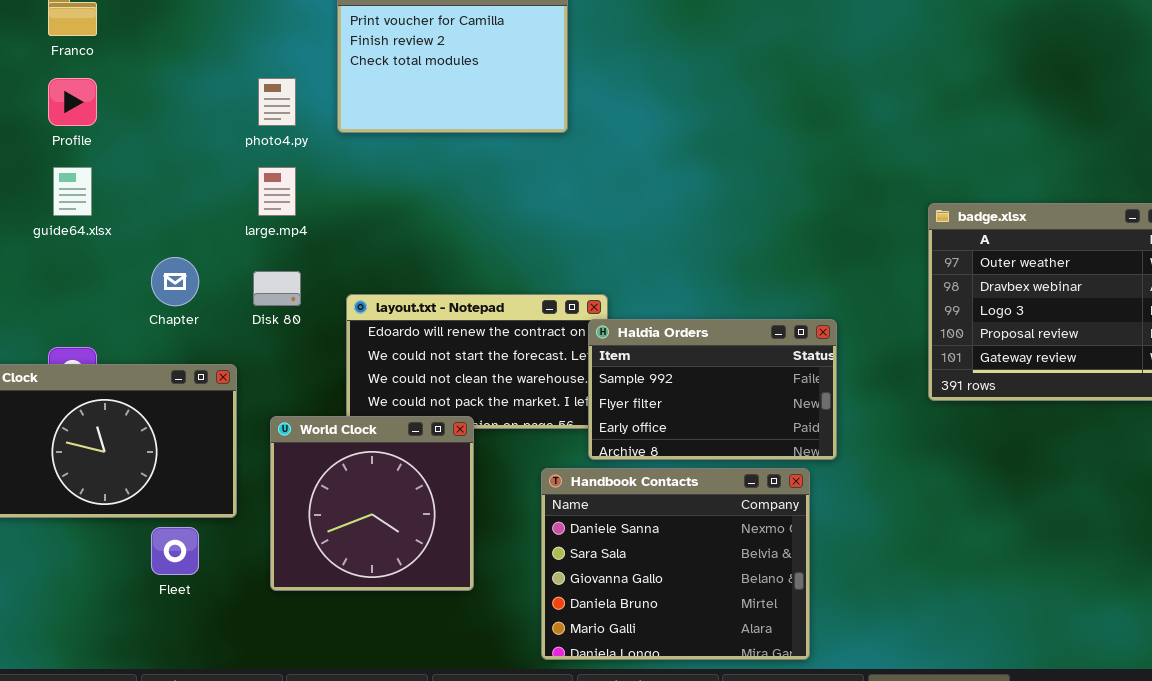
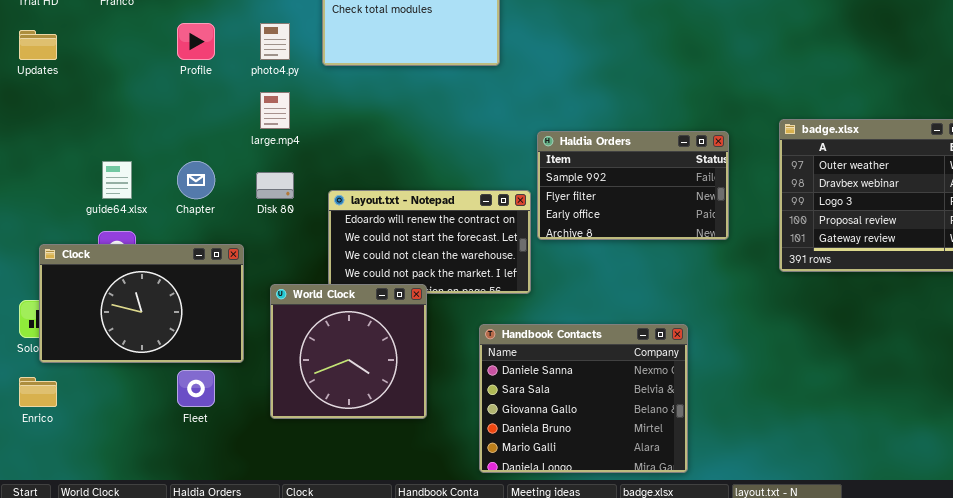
Profile: [48,78,97,126] -> [177,23,215,60], moved
guide64.xlsx: [53,167,92,216] -> [102,161,132,199], moved
Haldia Orders: [588,319,837,460] -> [537,131,729,240], moved

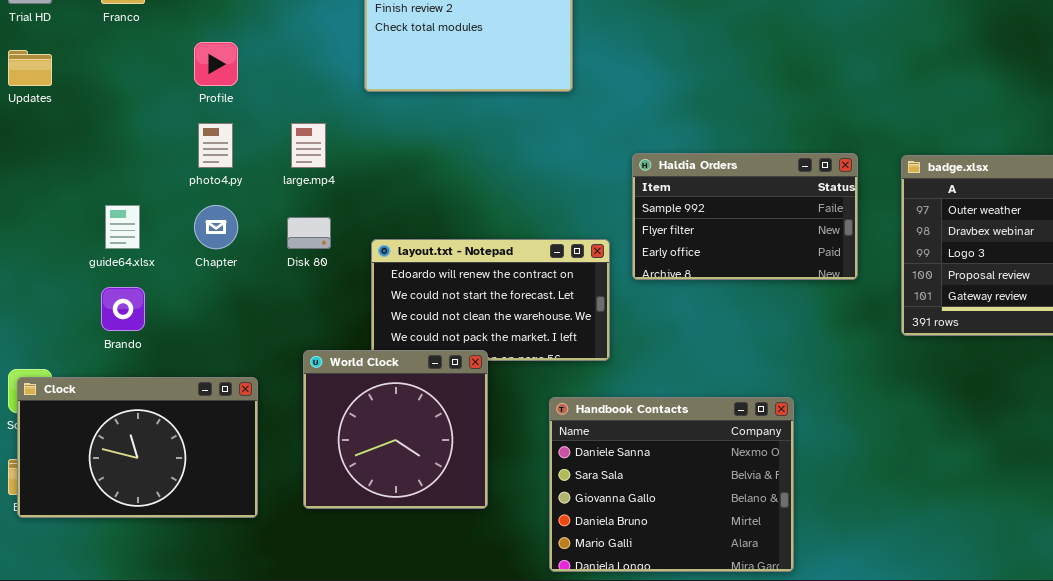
photo4.py: [260,23,290,60] -> [198,123,233,168], moved
Haldia Orders: [537,131,729,240] -> [632,153,858,280], moved
Clock: [39,244,244,363] -> [17,377,258,518], moved

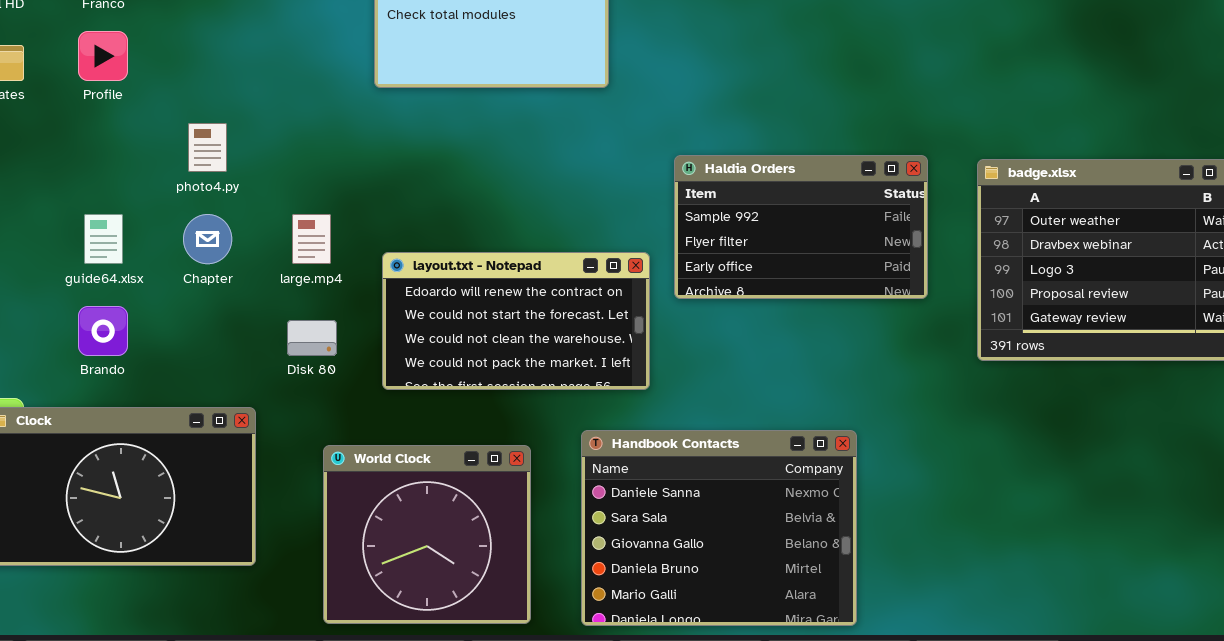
Profile: [194,42,238,86] -> [78,31,128,81], moved
large.mp4: [291,123,326,168] -> [292,214,331,264], moved
Disk 80: [287,217,331,249] -> [287,320,337,356], moved
World Clock: [303,350,488,509] -> [323,445,531,624], moved

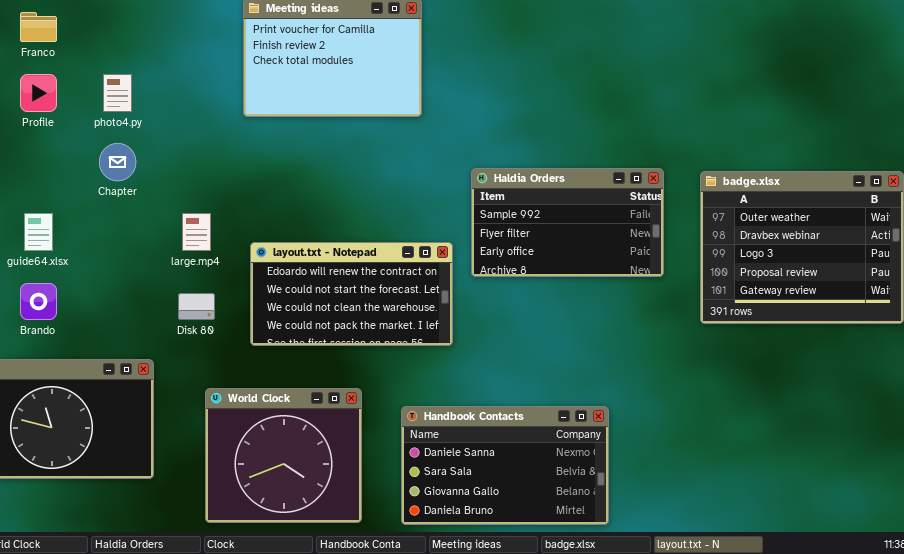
photo4.py: [188,123,227,172] -> [103,74,132,112], moved
Chapter: [183,214,232,264] -> [99,143,136,181], moved
Handbook Contacts: [581,430,857,626] -> [401,406,609,525], resized

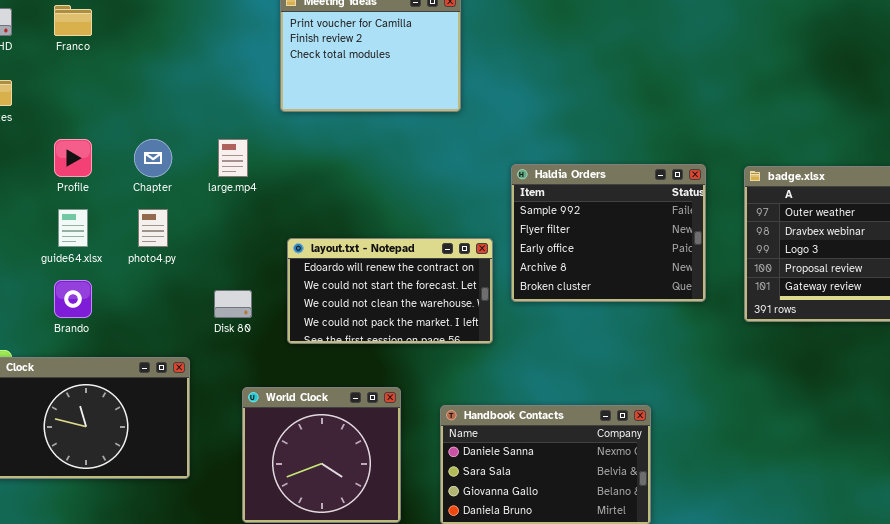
Profile: [20,74,57,112] -> [54,139,92,177], moved
photo4.py: [103,74,132,112] -> [138,209,168,247], moved
Haldia Orders: [471,168,664,277] -> [511,164,706,302], resized
large.mp4: [182,213,211,251] -> [218,139,248,177], moved

